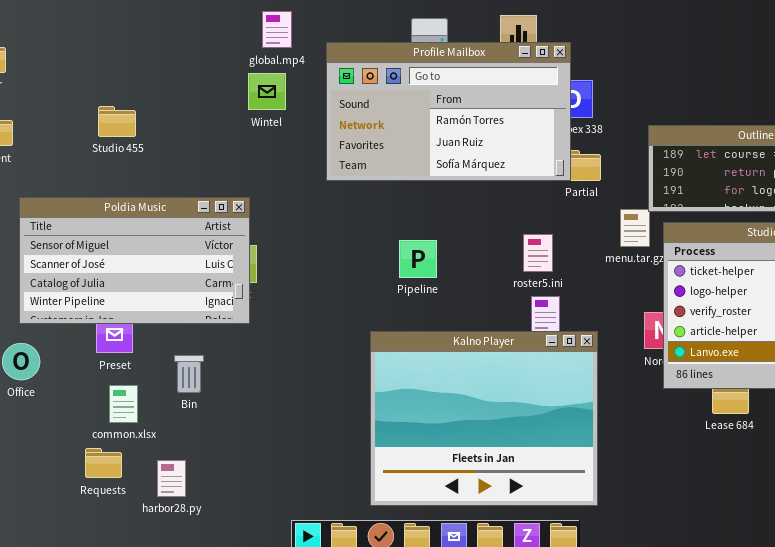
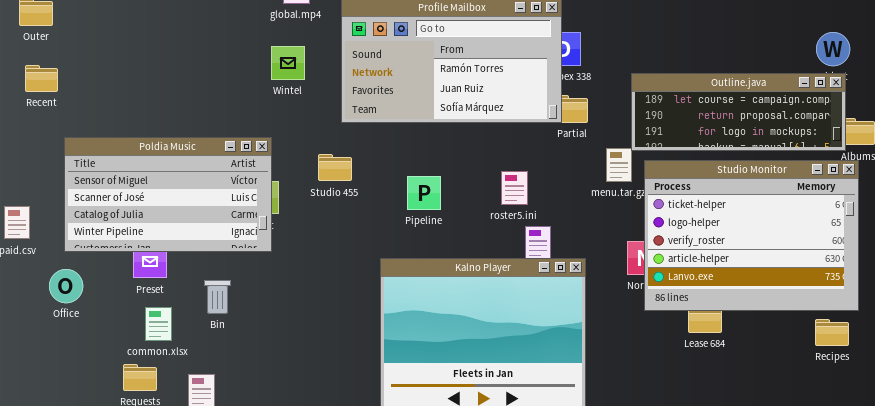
Wintel: [248,73,286,110] -> [271,46,305,80], moved
Studio 455: [98,106,136,137] -> [318,154,352,181], moved
roster5.ini: [523,234,553,272] -> [501,171,528,205], moved

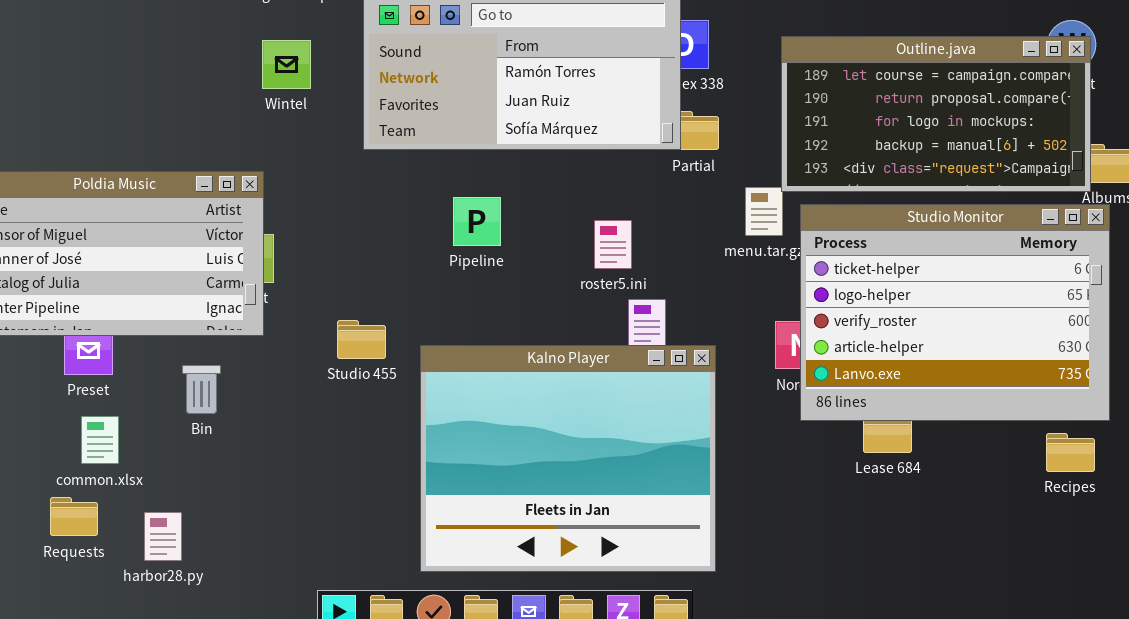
Outline.java: [631,73,846,151] -> [781,36,1091,192], resized
Studio 455: [318,154,352,181] -> [337,320,386,359], moved
Pipeline: [407,176,441,210] -> [453,197,501,246], moved
Bin: [204,280,231,314] -> [182,365,221,414], moved

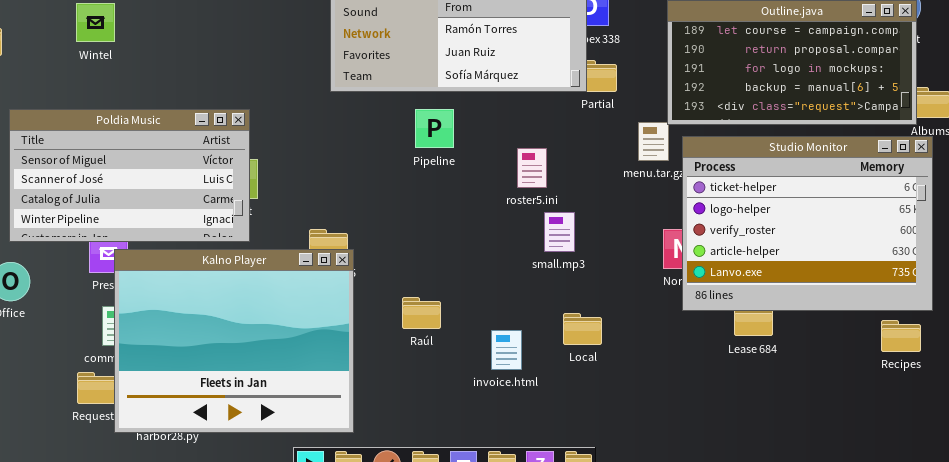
Wintel: [262,40,311,89] -> [76,3,115,42], moved
Pipeline: [453,197,501,246] -> [415,109,454,148], moved
Kalno Player: [420,345,716,572] -> [114,249,354,433], moved

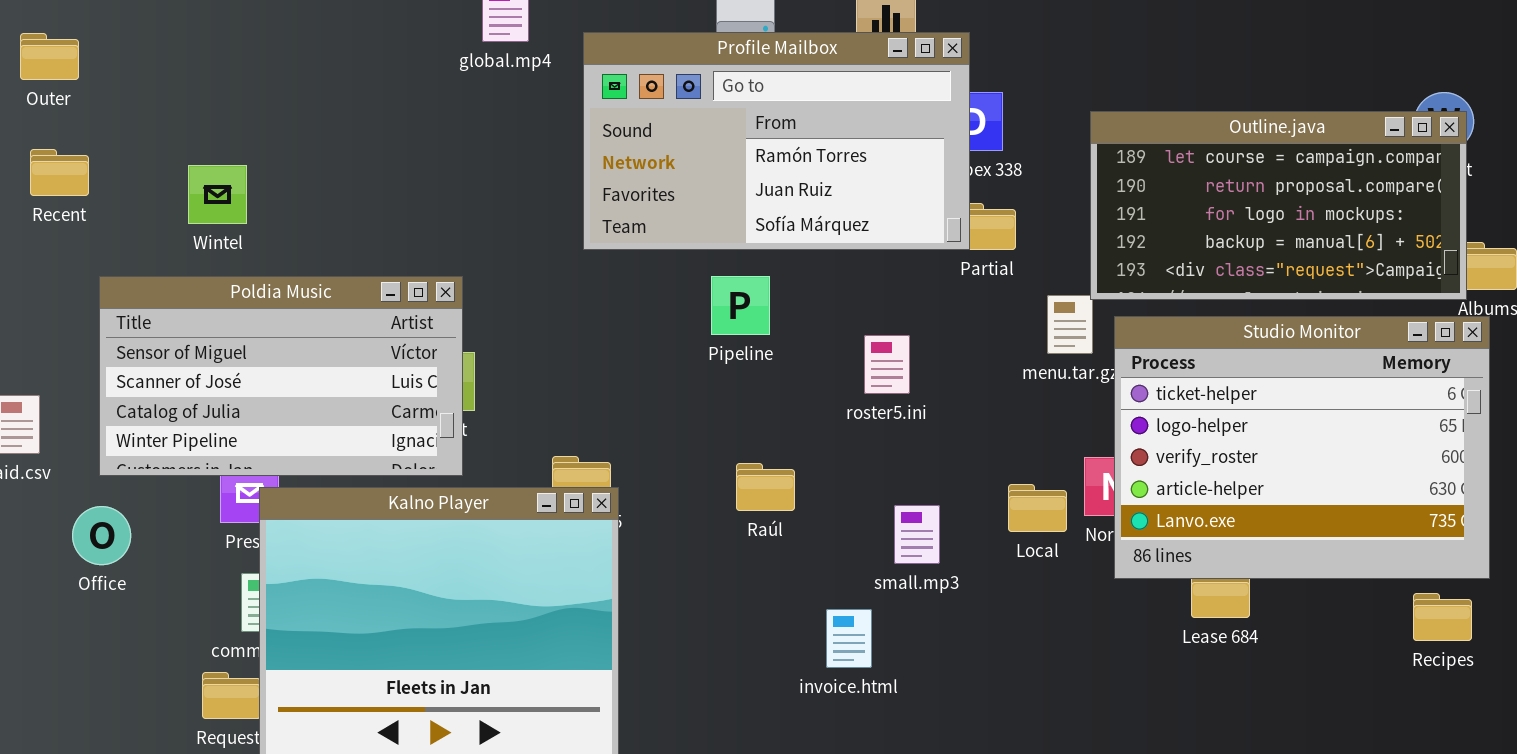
Wintel: [76,3,115,42] -> [188,165,247,224], moved
small.mp3: [544,212,575,252] -> [894,505,940,564], moved
Raúl: [402,297,441,329] -> [736,463,795,511], moved
Local: [563,313,602,345] -> [1008,484,1067,532], moved

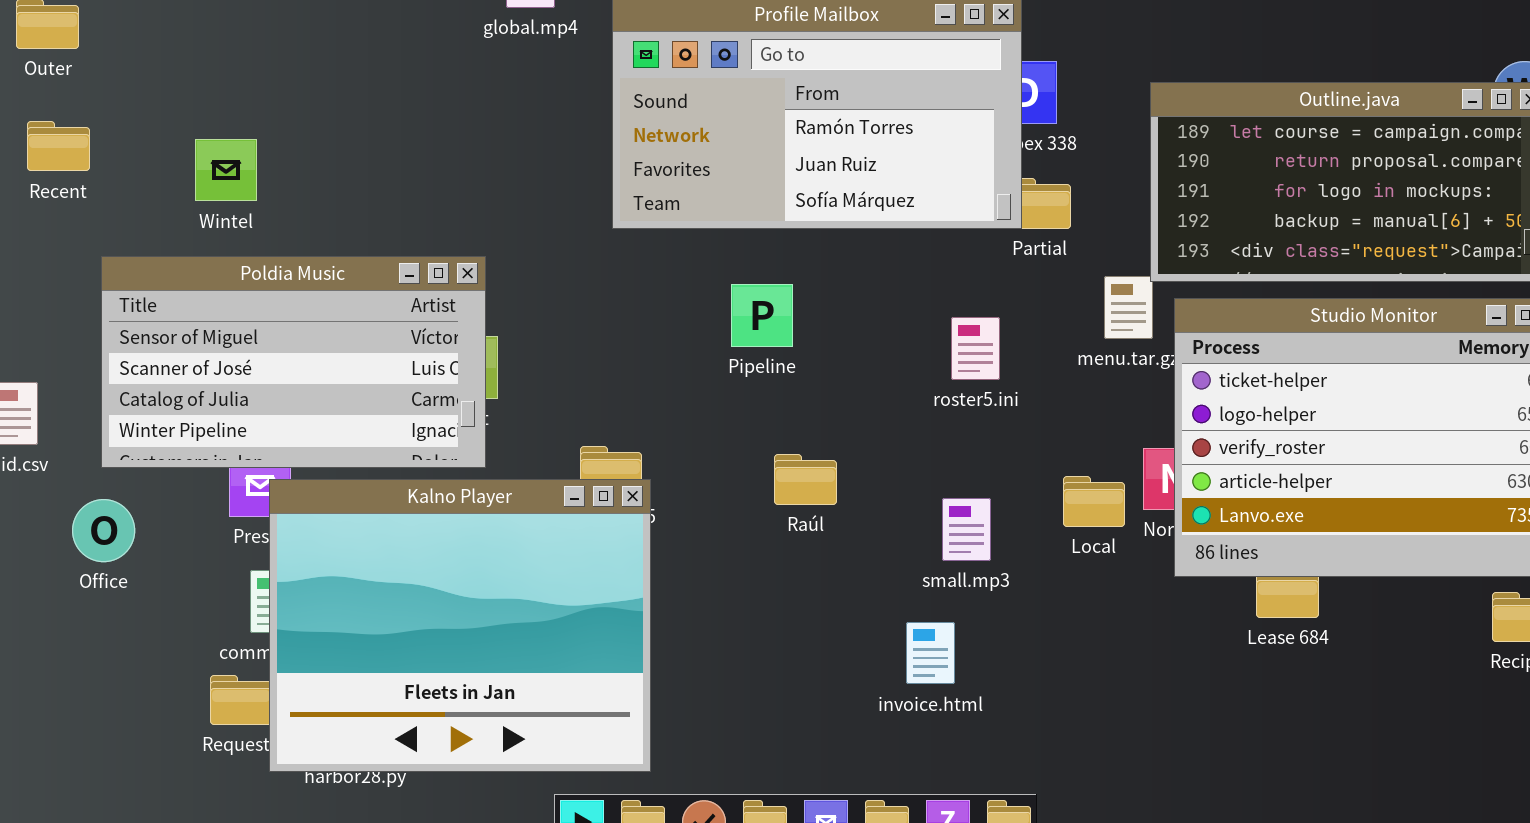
Pipeline: [711,276,770,335] -> [731,284,793,347], moved
roster5.ini: [864,335,910,394] -> [951,317,1000,380], moved
invoice.html: [826,609,872,668] -> [906,622,955,684], moved

